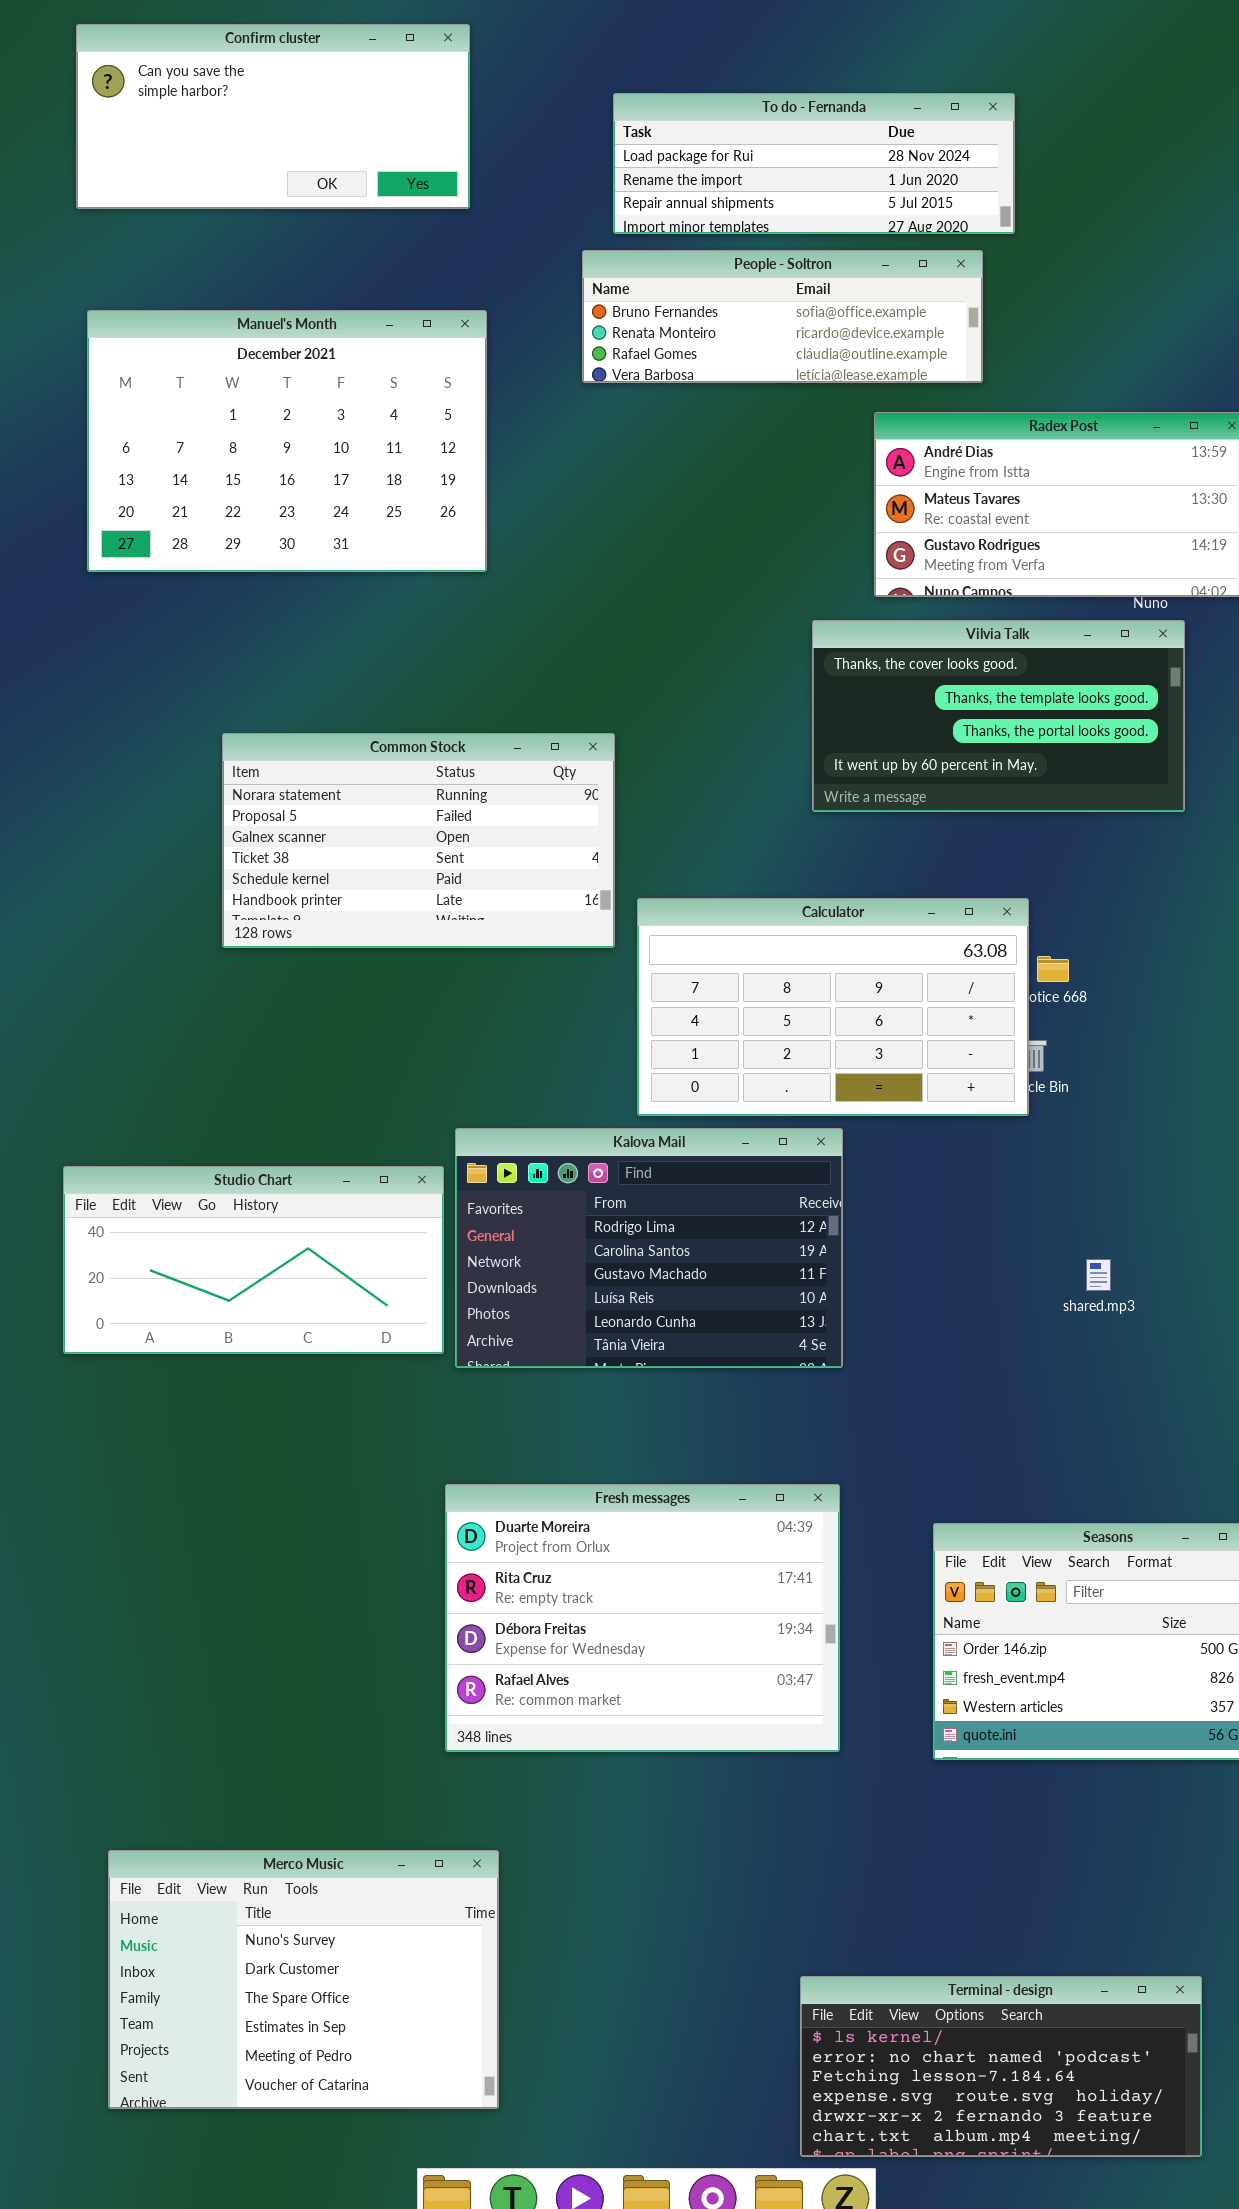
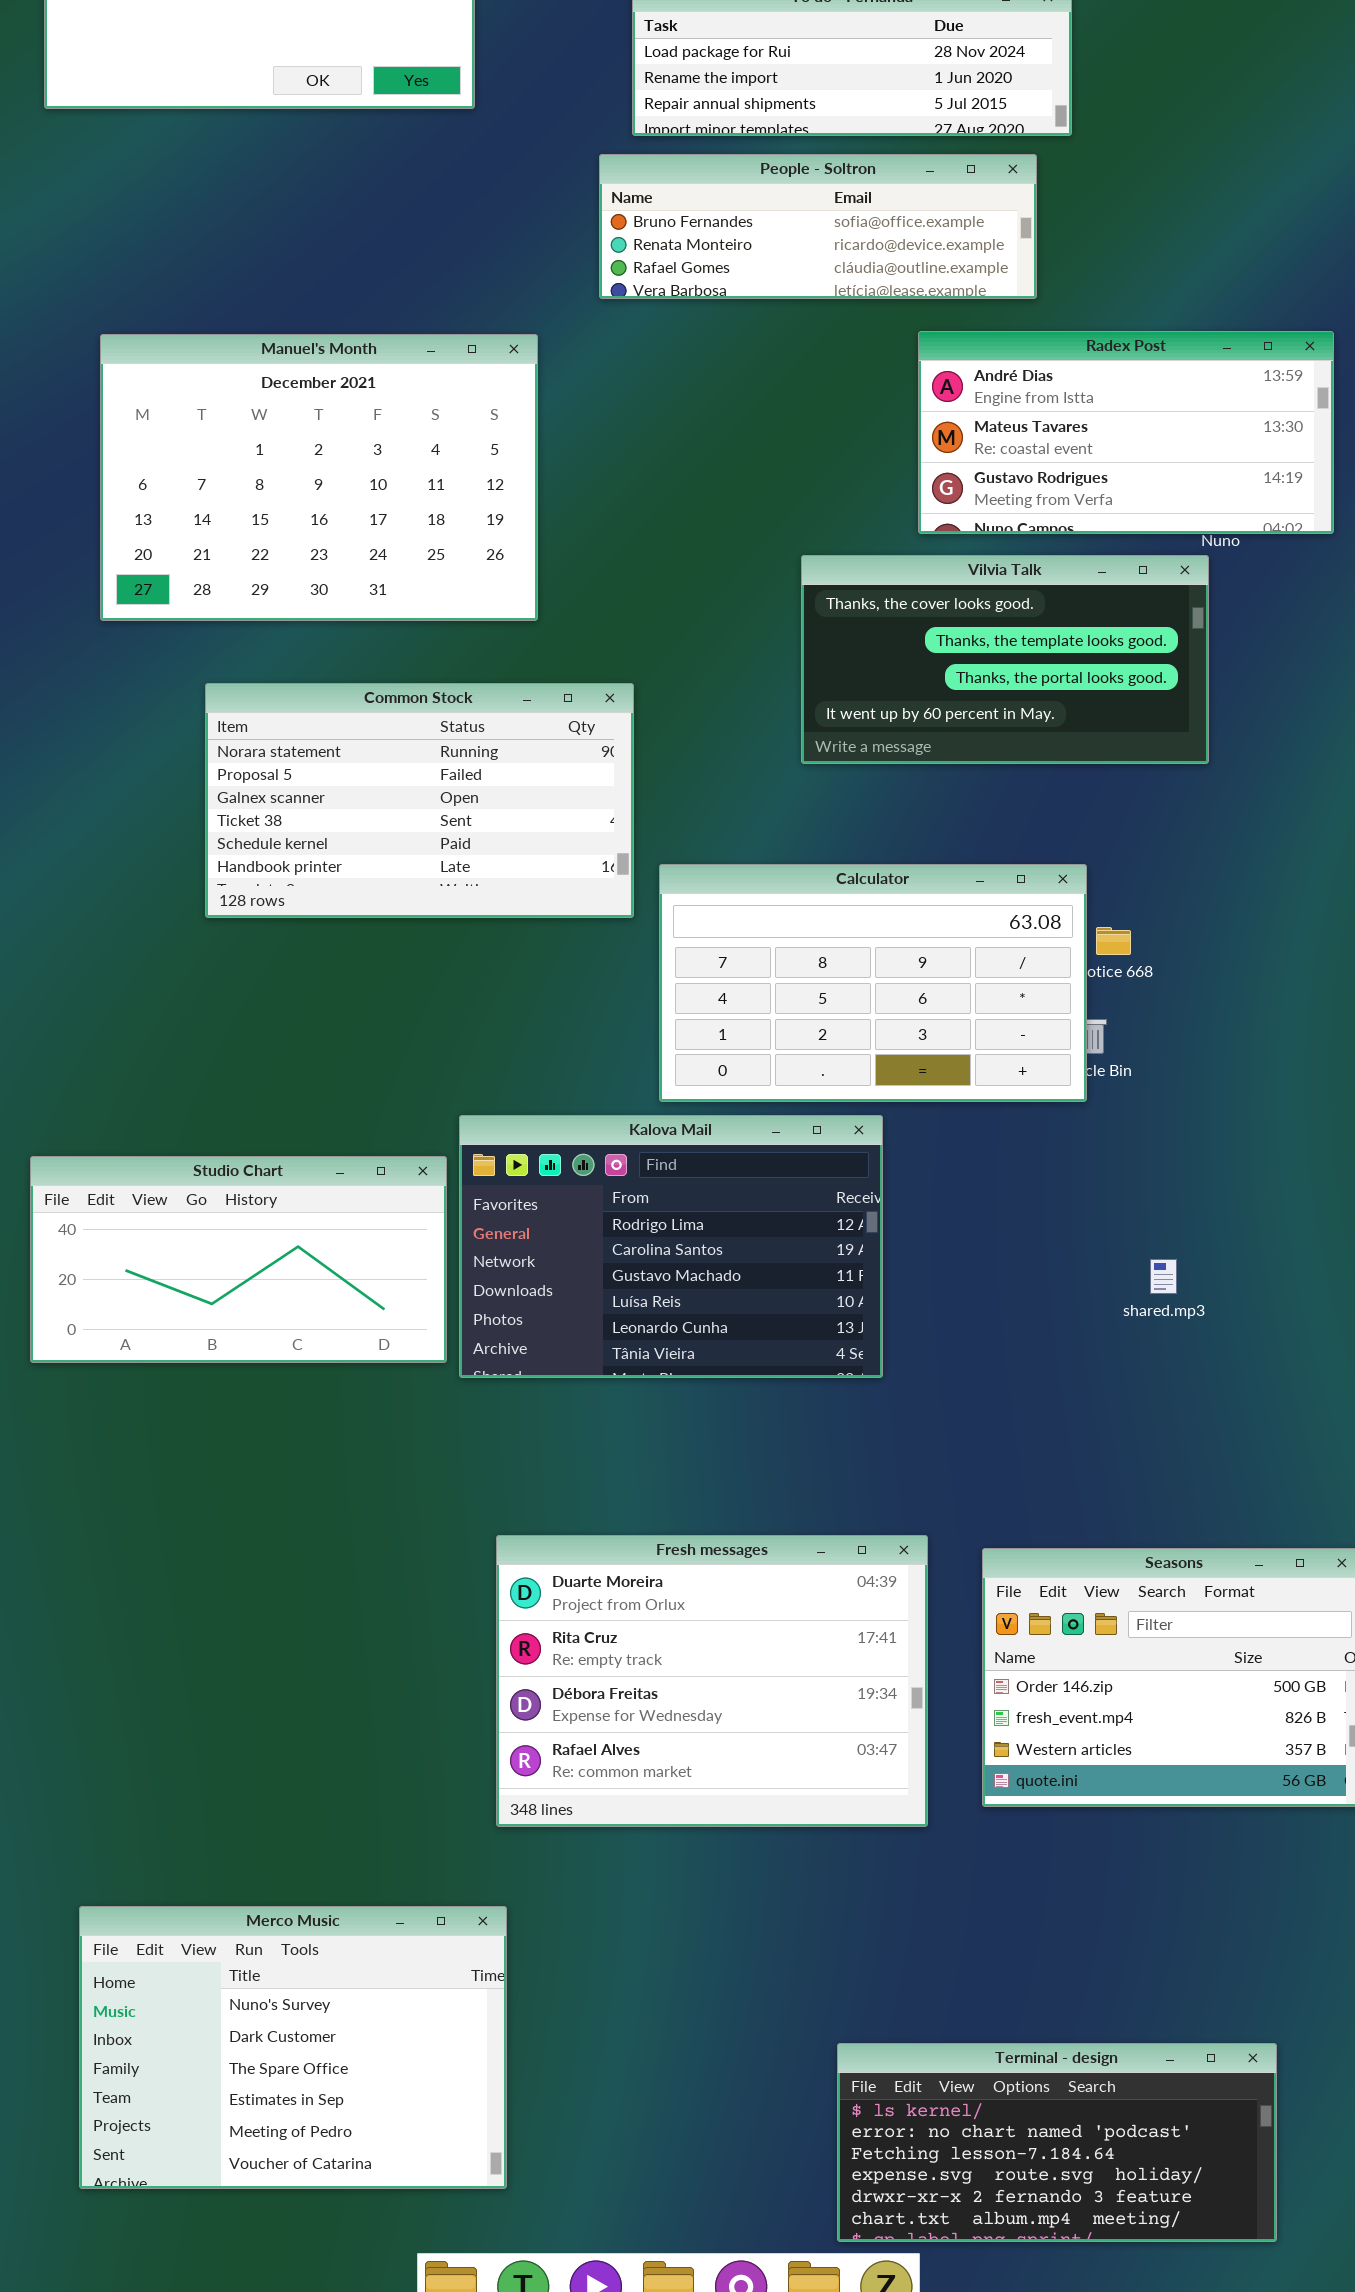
Manuel's Month: [87,310,487,572] -> [100,334,538,621], moved
Vilvia Talk: [812,620,1185,812] -> [801,555,1209,764], moved
Fresh messages: [445,1484,840,1752] -> [496,1535,928,1827], moved

